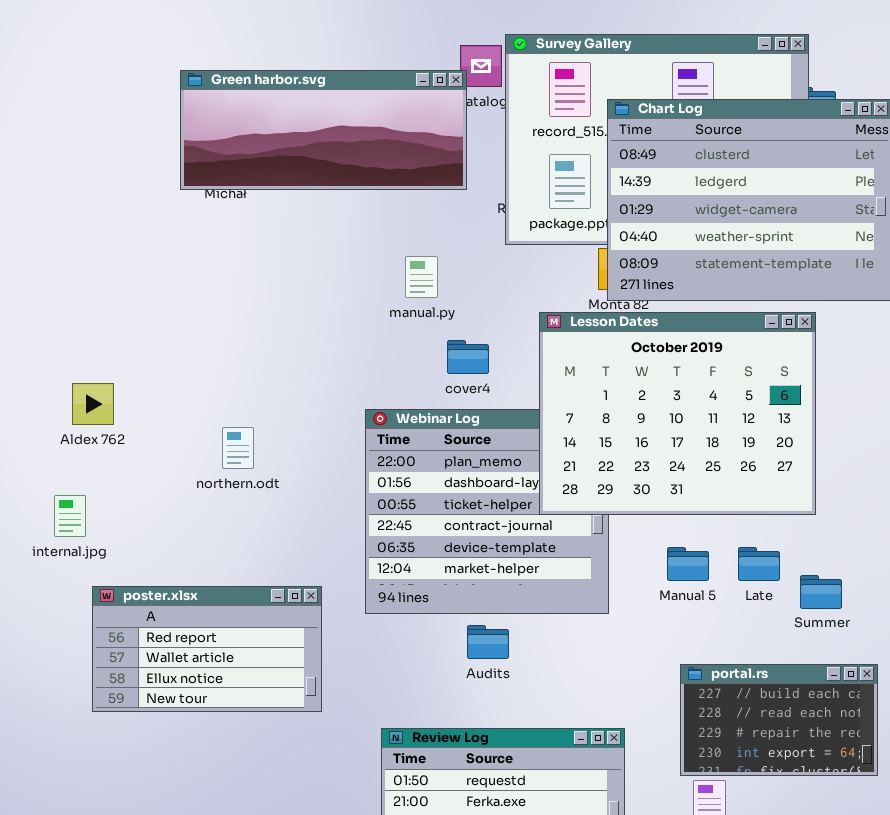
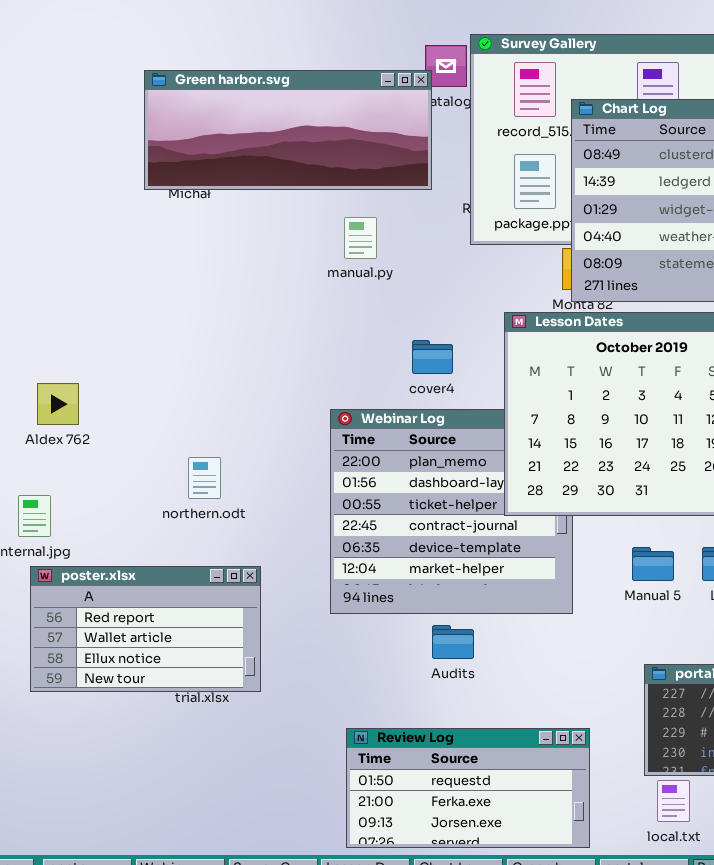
manual.py: [405,256,438,298] -> [344,217,377,259], moved
northern.odt: [222,427,254,469] -> [188,457,221,499], moved
poster.xlsx: [92,586,322,712] -> [30,566,261,692], moved

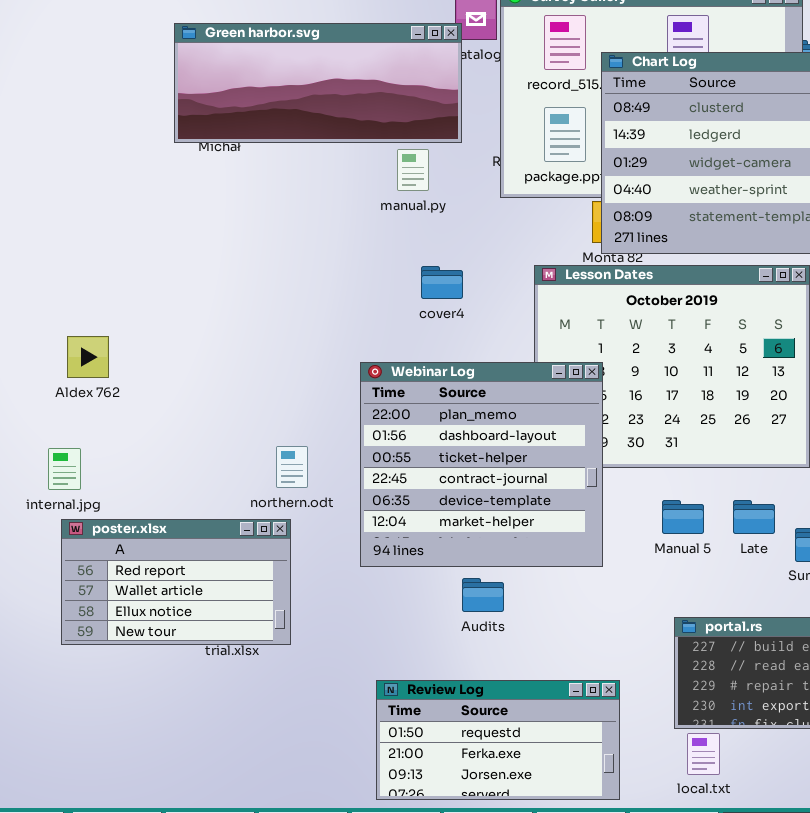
manual.py: [344,217,377,259] -> [397,149,429,191], moved
cover4: [412,340,453,374] -> [421,266,463,299], moved
Webinar Log: [330,409,573,614] -> [360,362,603,567], raised
northern.odt: [188,457,221,499] -> [276,446,308,488], moved

